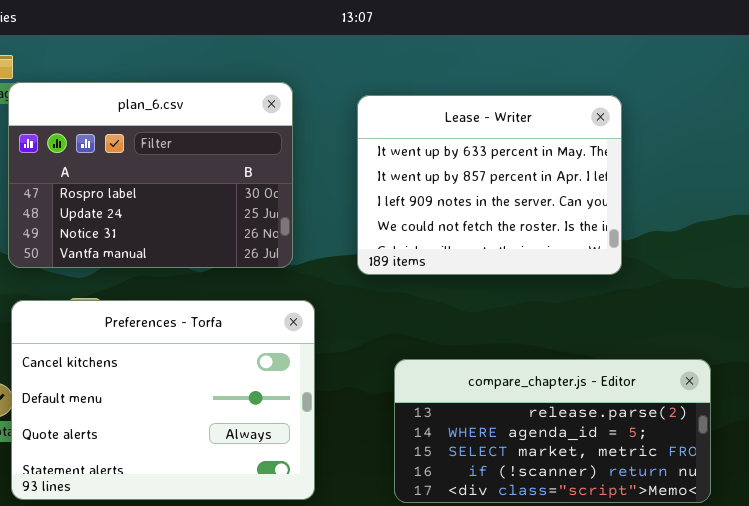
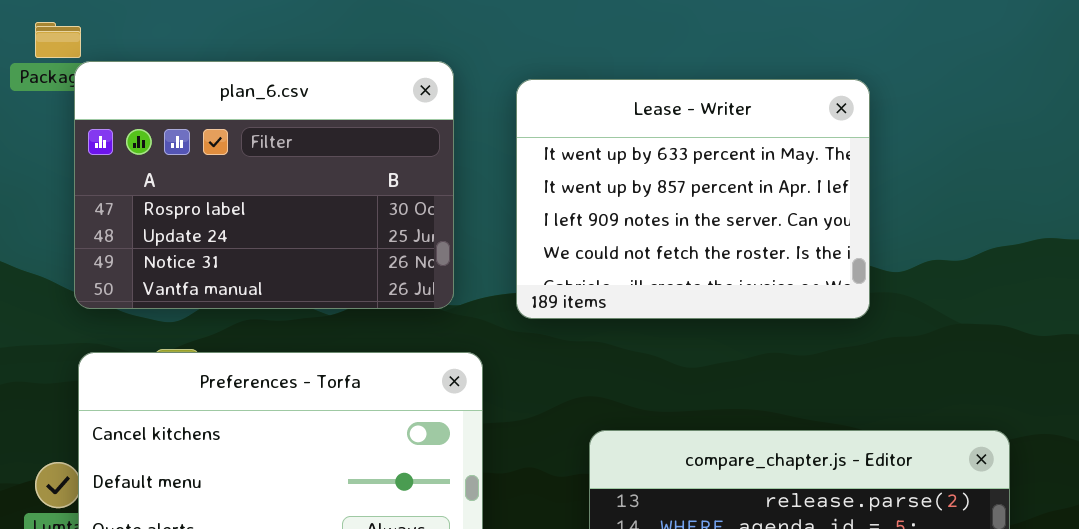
Lease - Writer: [357,95,622,275] -> [516,79,870,319], moved

